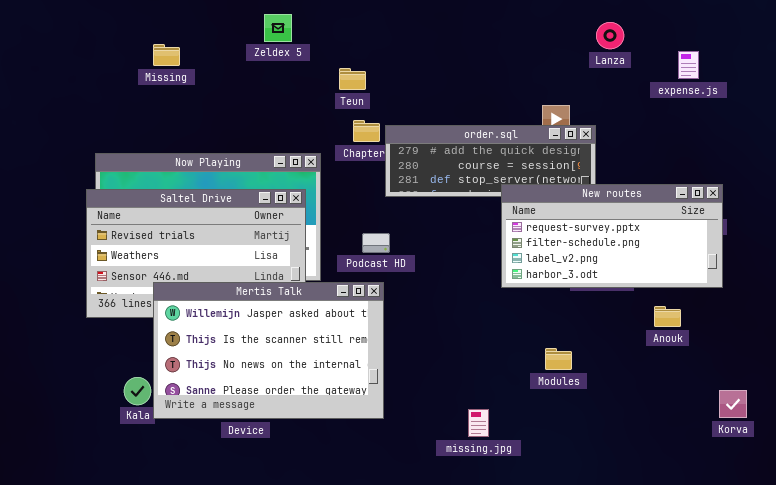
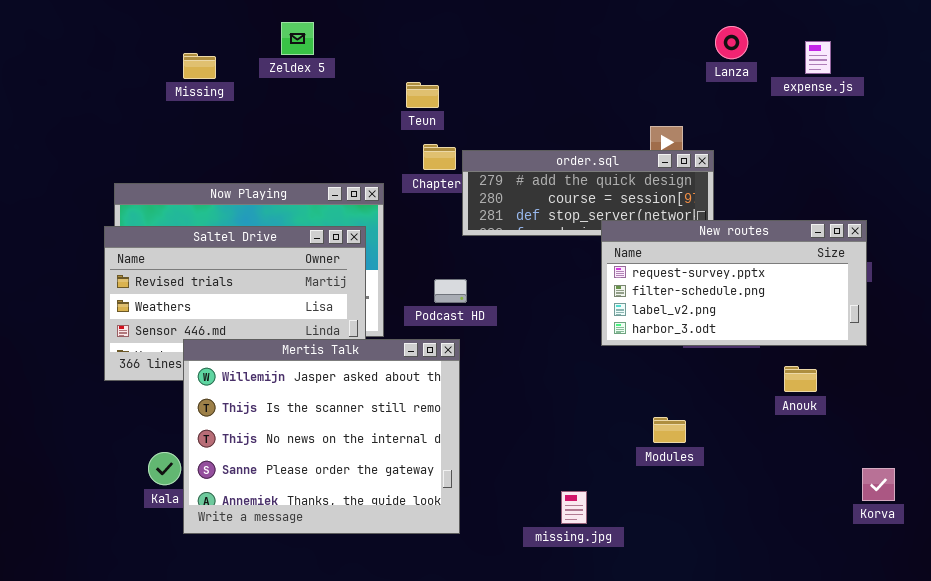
Zeldex 5: [264,14,292,42] -> [281,22,314,55], moved
expense.js: [678,51,699,79] -> [805,41,831,74], moved
Mertis Talk: [153,282,384,419] -> [183,339,460,534], resized

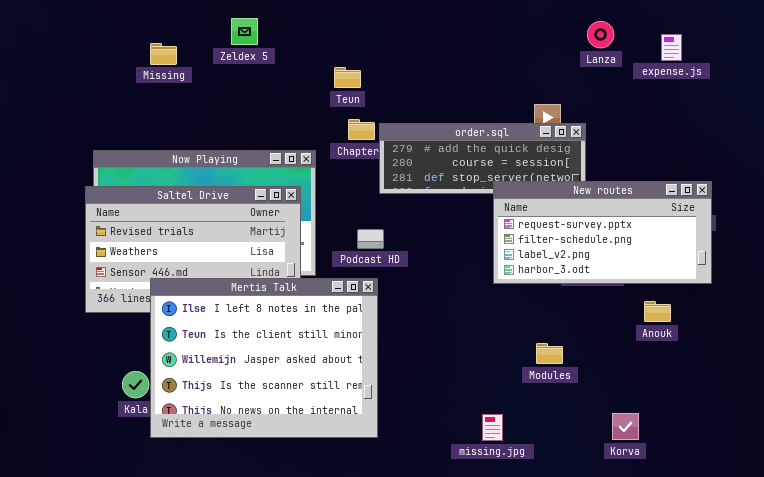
Mertis Talk: [183,339,460,534] -> [150,278,378,438], scrolled up 2 rows
Korva: [862,468,895,501] -> [612,413,639,440], moved
missing.jpg: [561,491,587,524] -> [482,414,503,441], moved

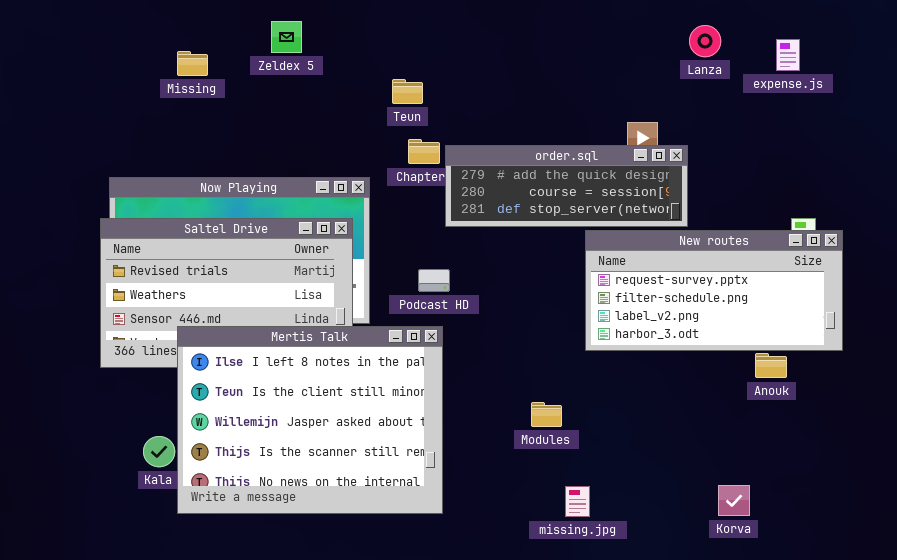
New routes: [493,181,712,284] -> [585,230,843,351], moved
Modules: [536,343,563,364] -> [531,402,562,427], moved

